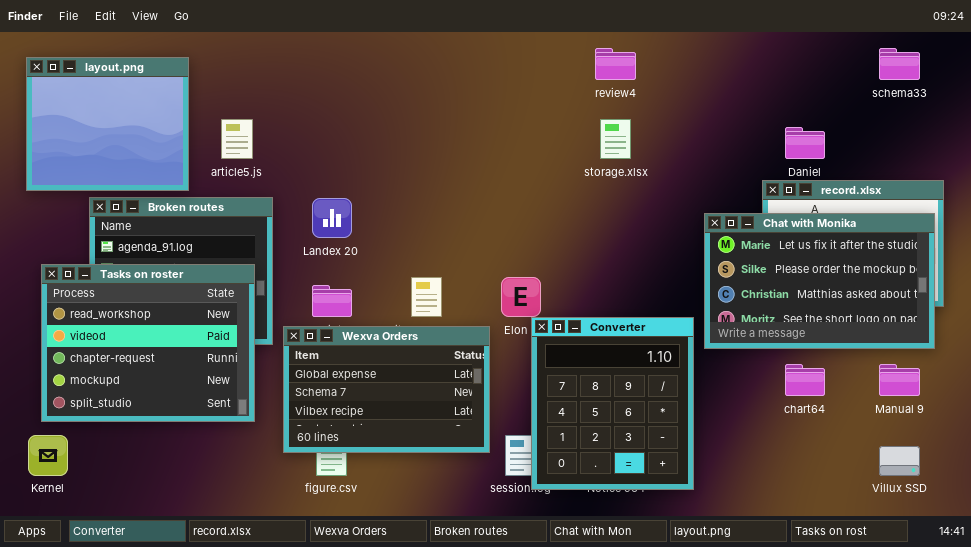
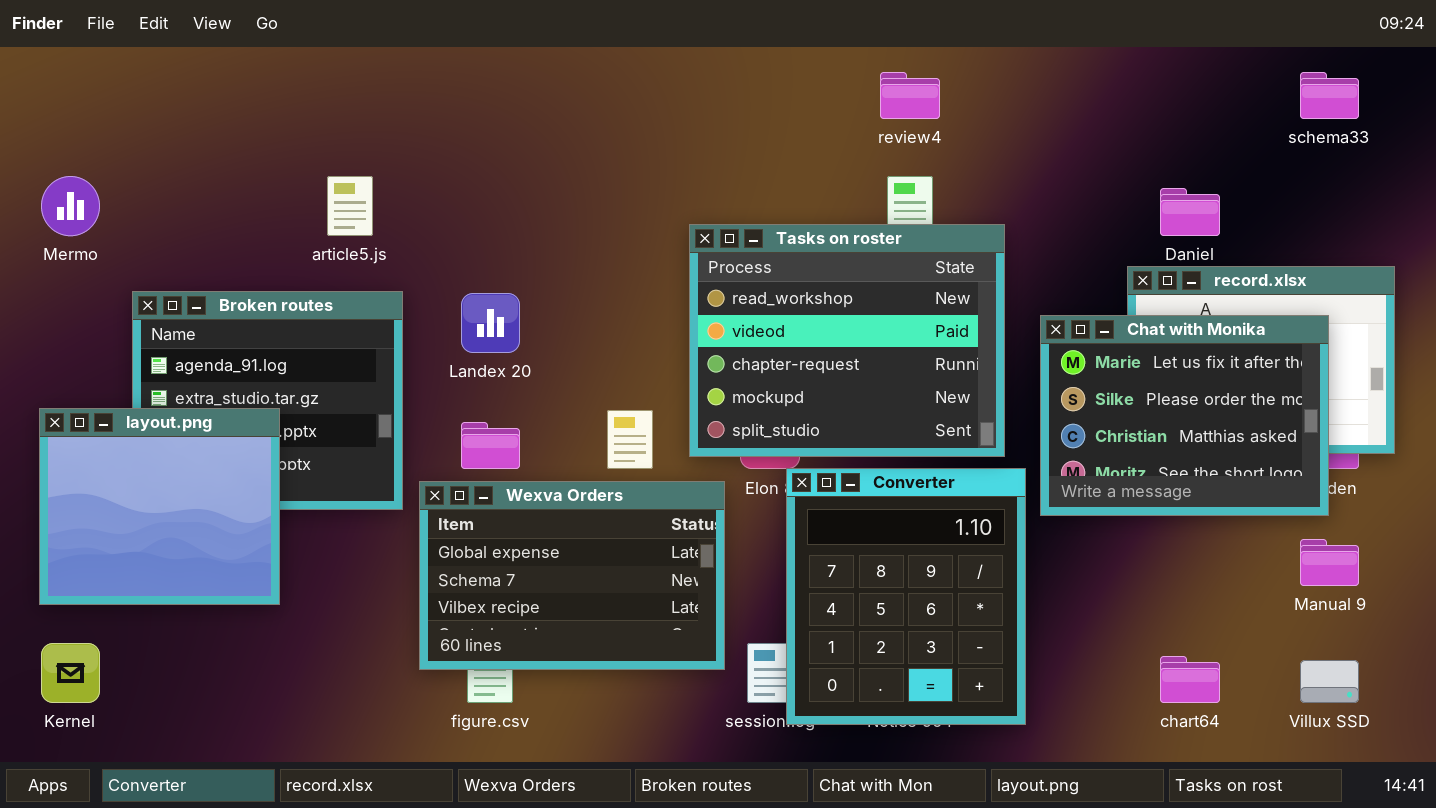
layout.png: [26,57,189,191] -> [39,408,280,605], moved
Chat with Monika: [704,213,935,349] -> [1040,315,1329,516], resized
Tasks on roster: [41,264,255,422] -> [689,224,1005,457], moved
chart64: [785,364,825,396] -> [1160,656,1220,703], moved

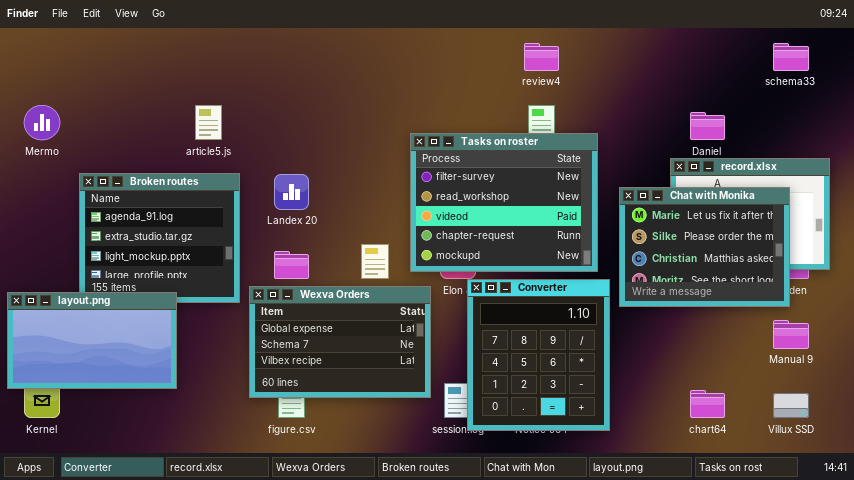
Tasks on roster: [689,224,1005,457] -> [410,133,598,272], scrolled up 1 row
layout.png: [39,408,280,605] -> [7,292,177,389], moved, resized

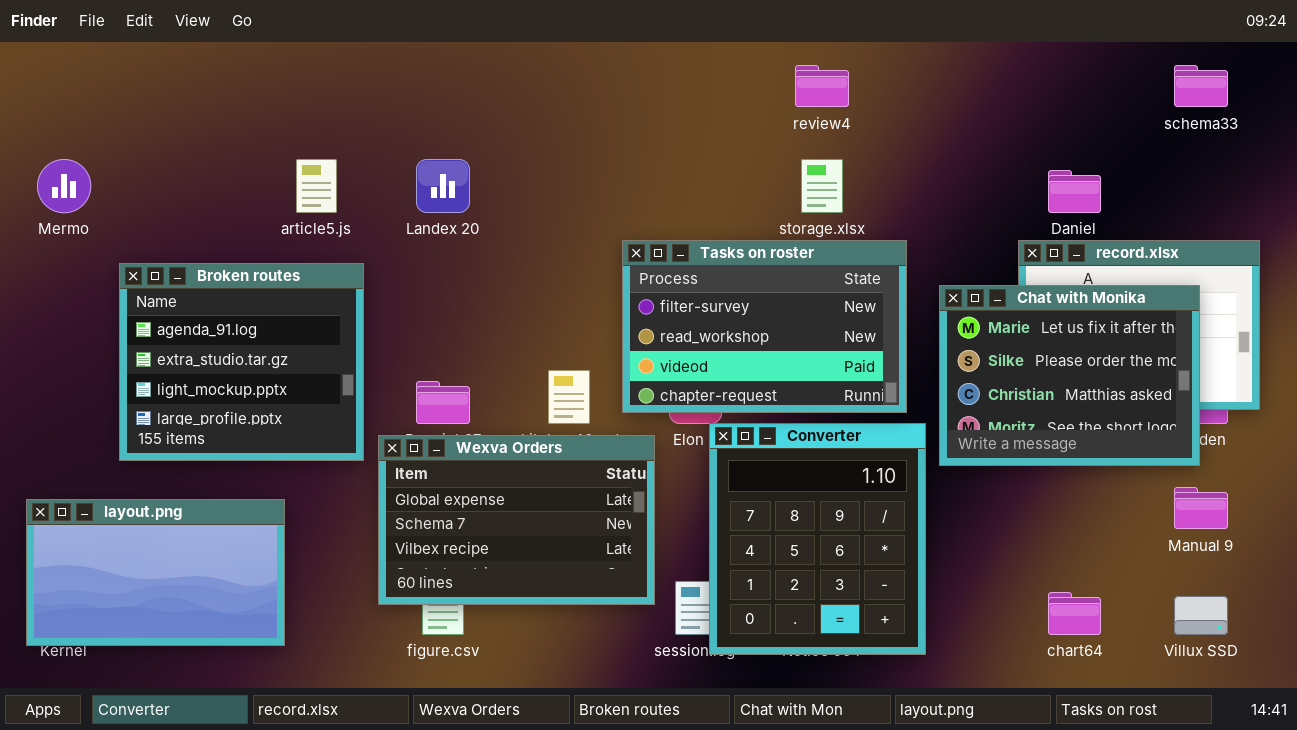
Tasks on roster: [410,133,598,272] -> [622,240,907,413], resized
Landex 20: [274,174,309,210] -> [416,159,470,213], moved
layout.png: [7,292,177,389] -> [26,499,285,646], moved

